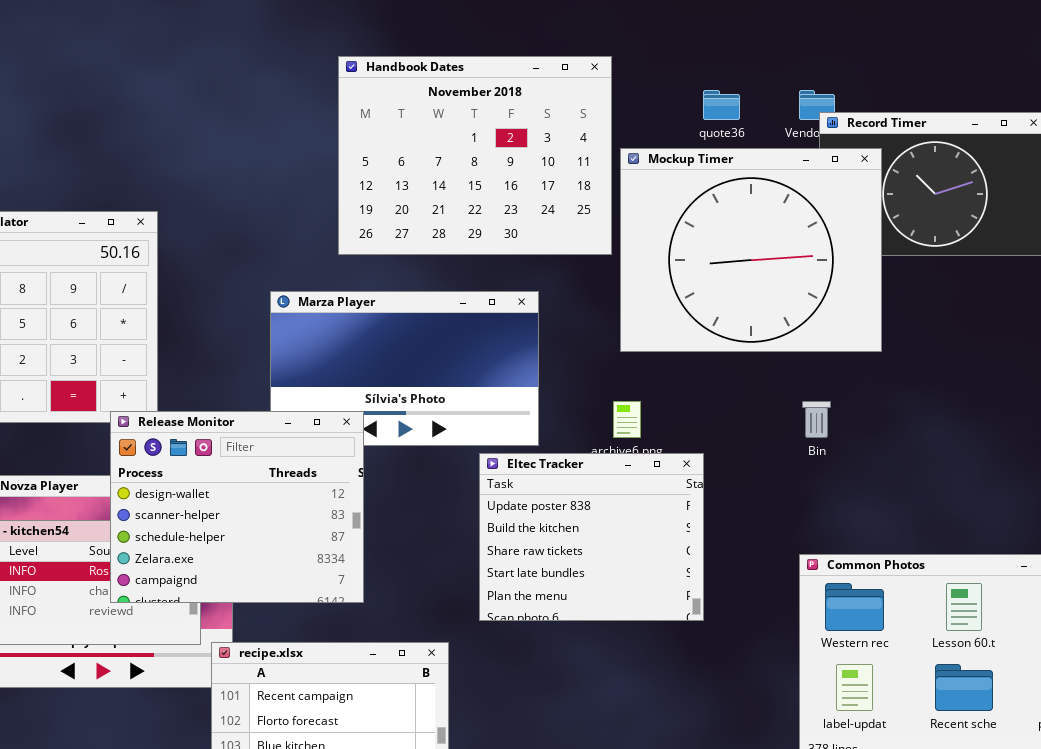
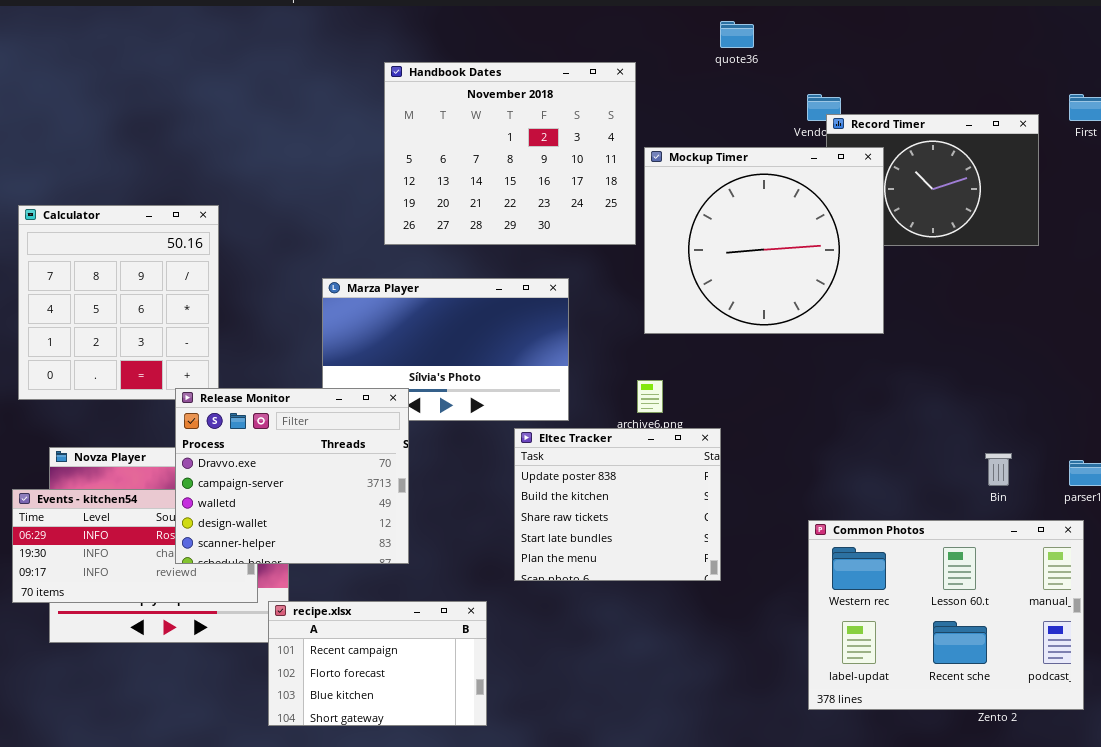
quote36: [703,90,740,120] -> [720,21,754,48], moved
Bin: [802,401,831,438] -> [985,453,1012,486], moved
Release Monitor: [110,411,364,603] -> [175,388,409,564], scrolled up 3 rows

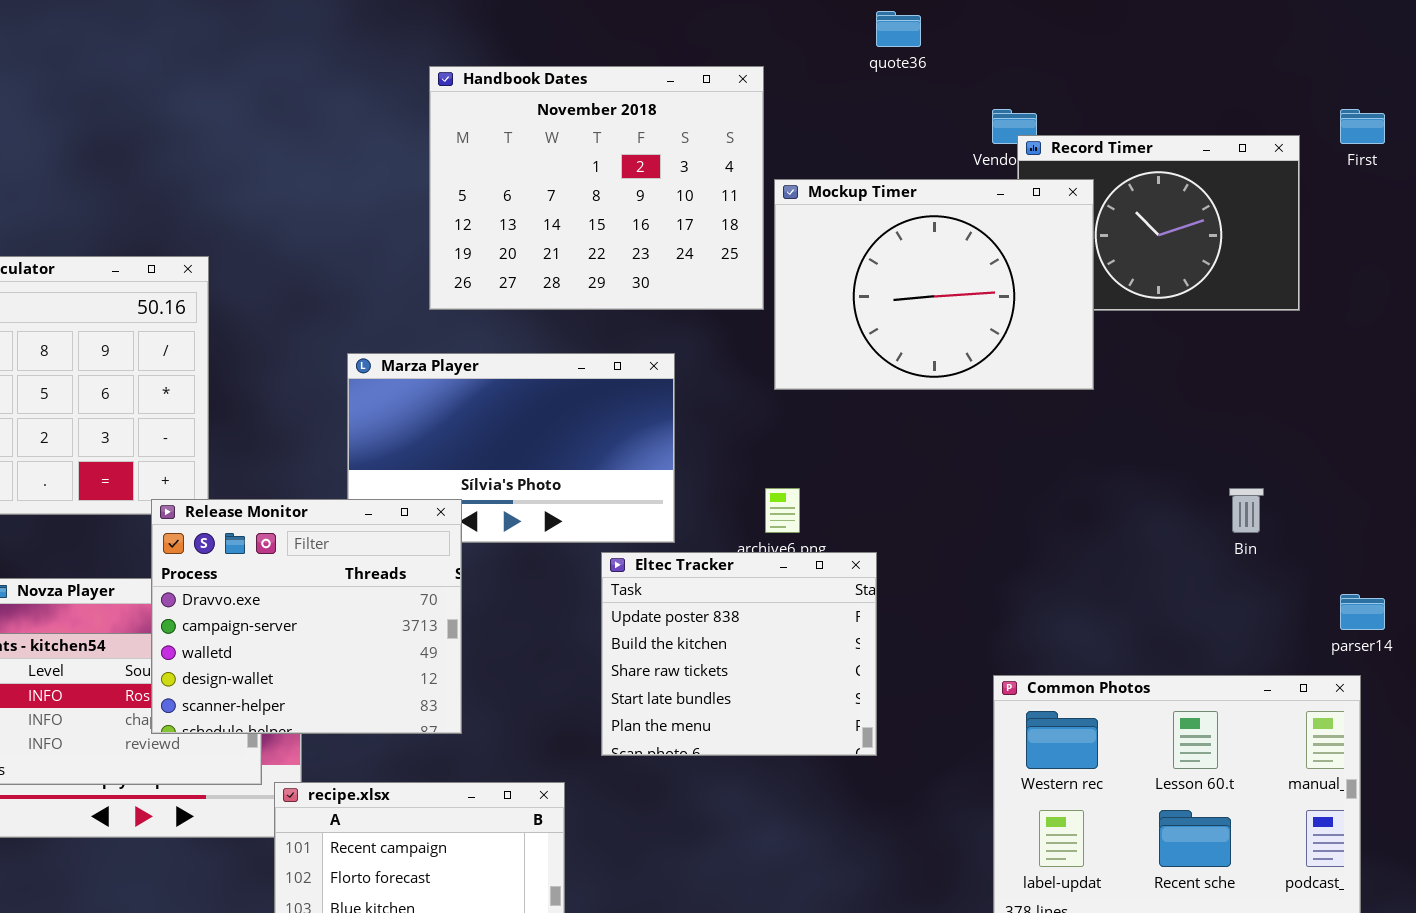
Mockup Timer: [644,147,884,334] -> [774,179,1094,390], resized
Bin: [985,453,1012,486] -> [1229,488,1264,533], moved

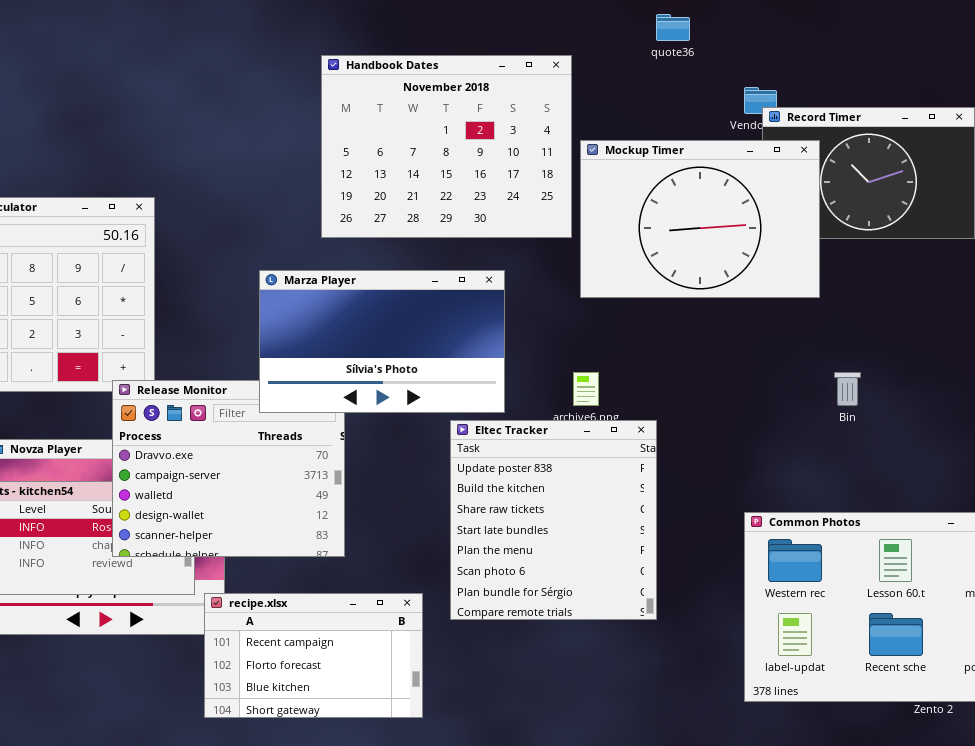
Marza Player: [347,353,675,543] -> [259,270,505,413], raised
Bin: [1229,488,1264,533] -> [834,372,861,406], moved
Eltec Tracker: [601,552,877,756] -> [450,420,657,620], resized

